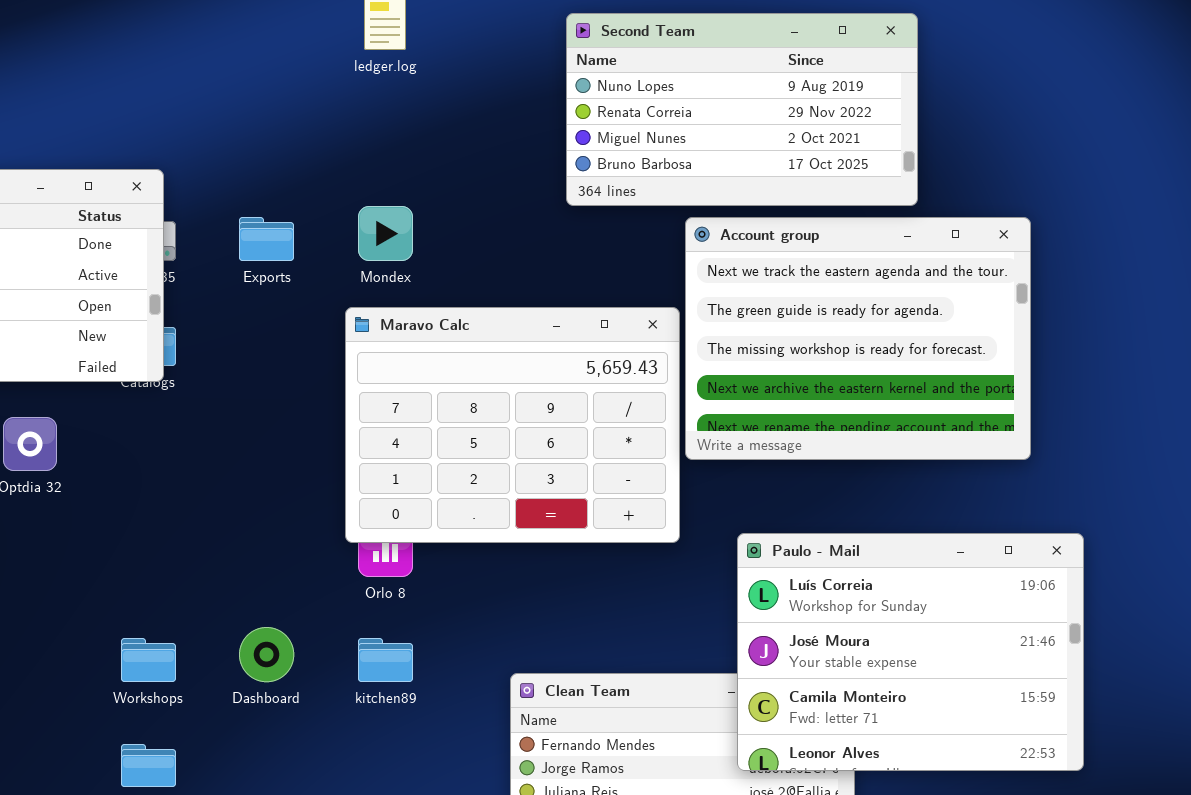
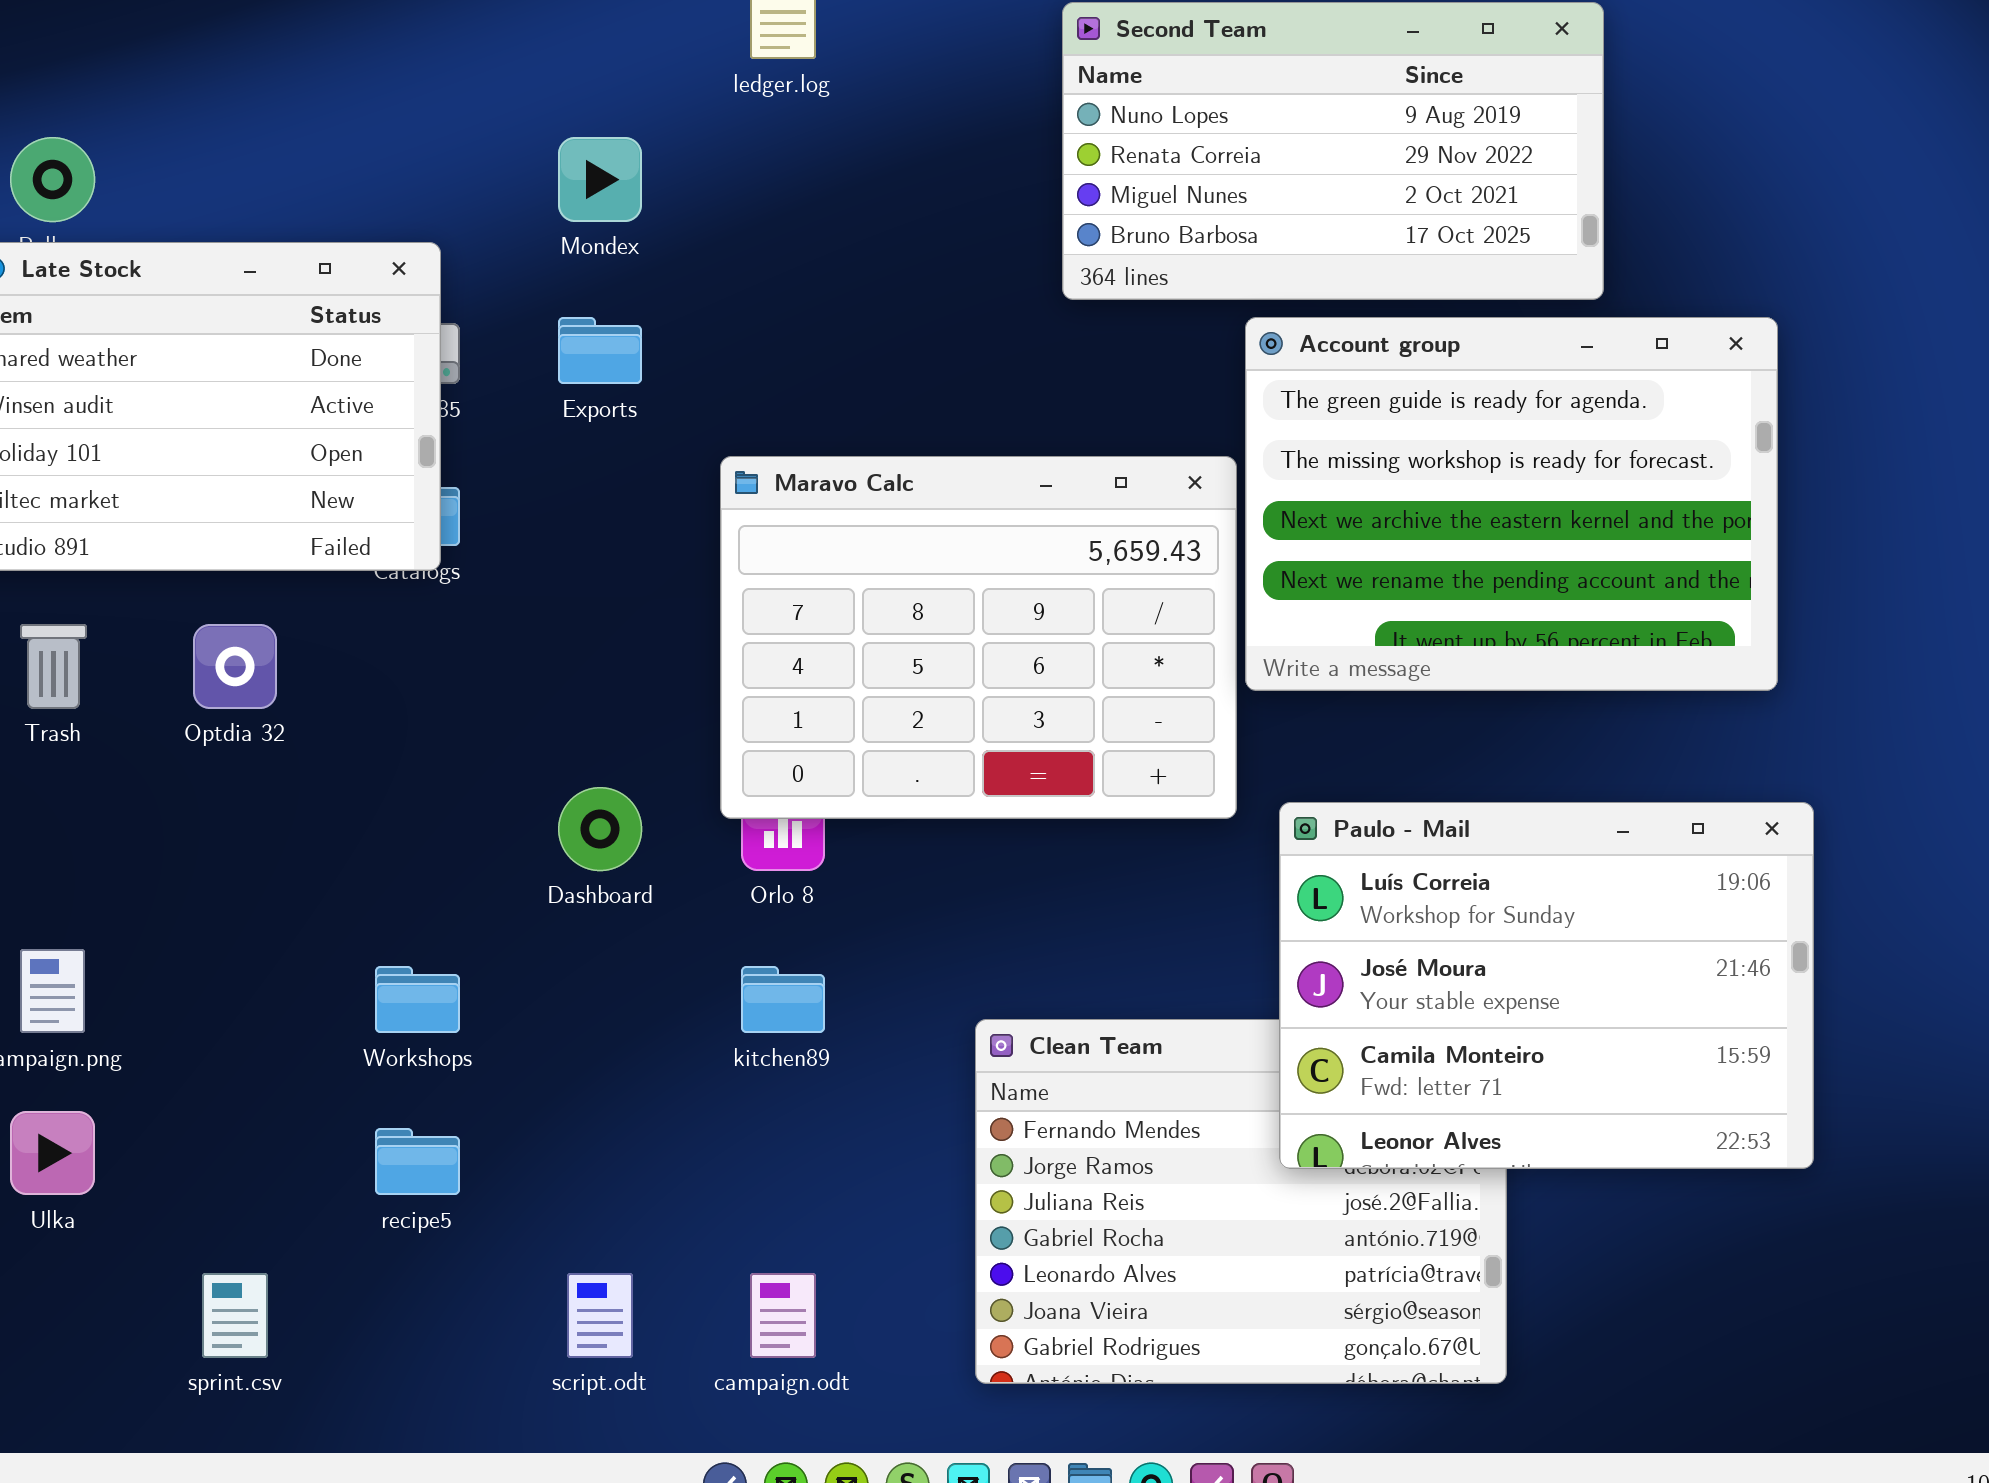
Mondex: [358,206,413,261] -> [558,137,642,222], moved
Account group: [685,217,1031,460] -> [1245,317,1778,691], scrolled down 1 row
Paulo - Mail: [737,533,1084,771] -> [1279,802,1814,1169], moved
Dashboard: [239,627,294,682] -> [558,787,642,871], moved

